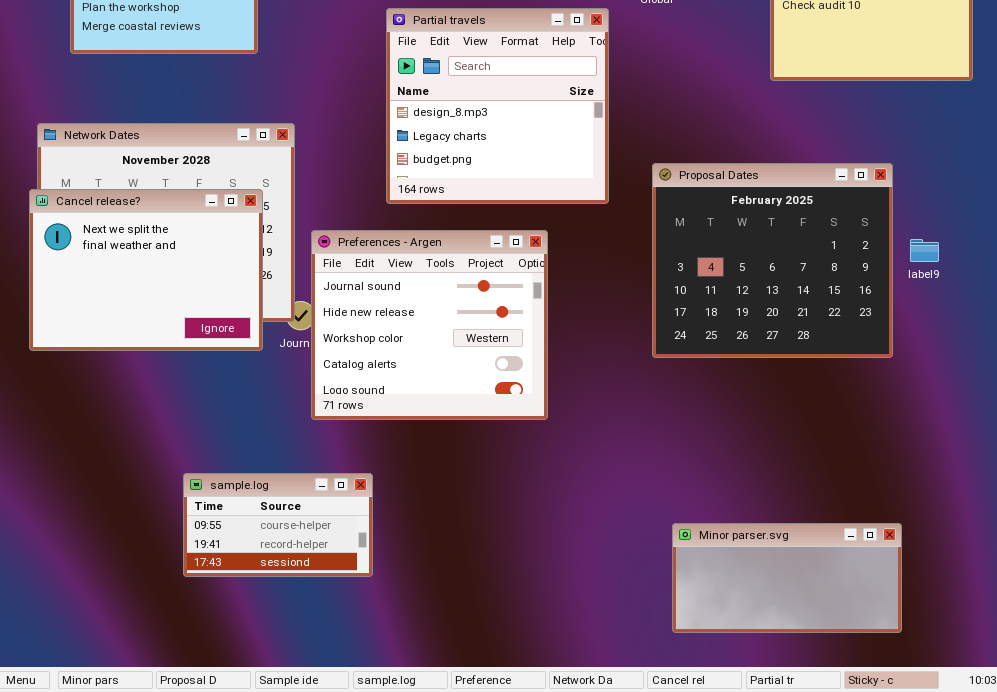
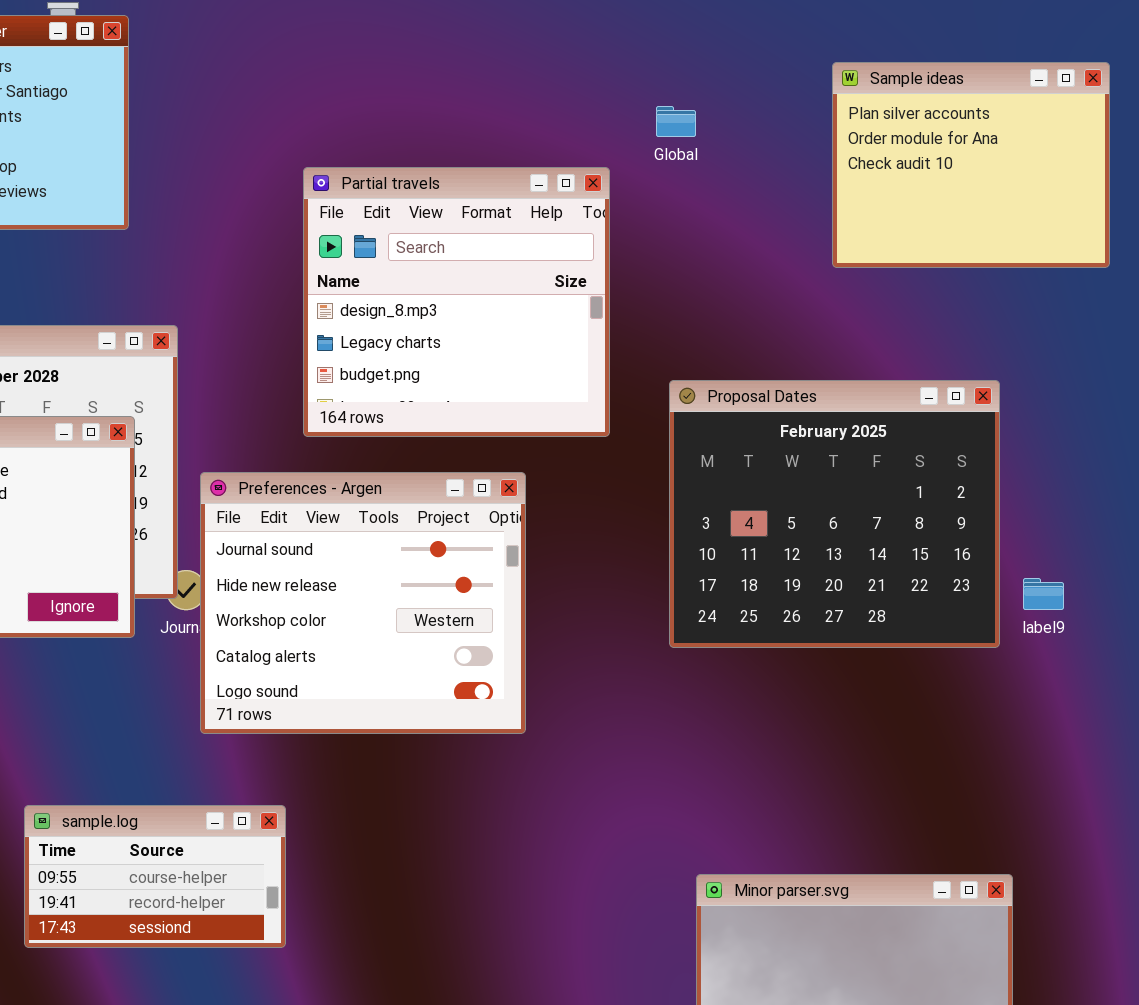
label9: [910,239,939,262] -> [1023,578,1064,610], moved

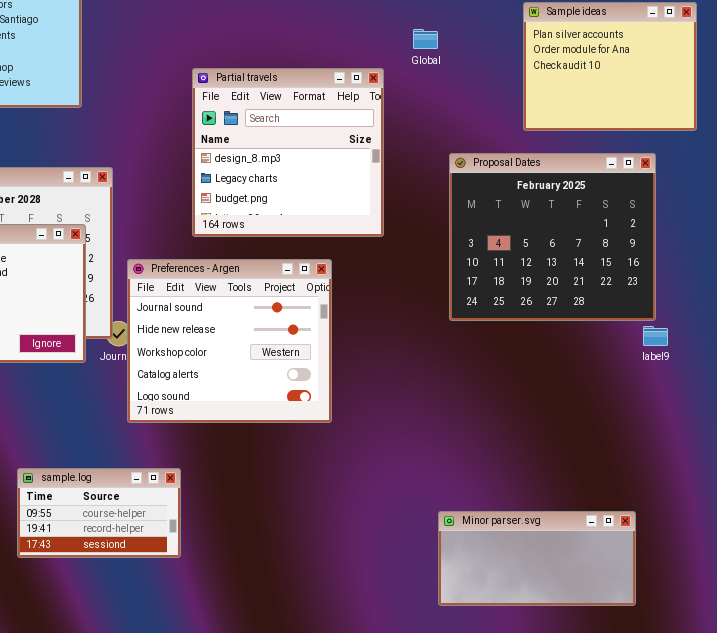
Proposal Dates: [669,380,1000,648] -> [449,153,656,321], moved

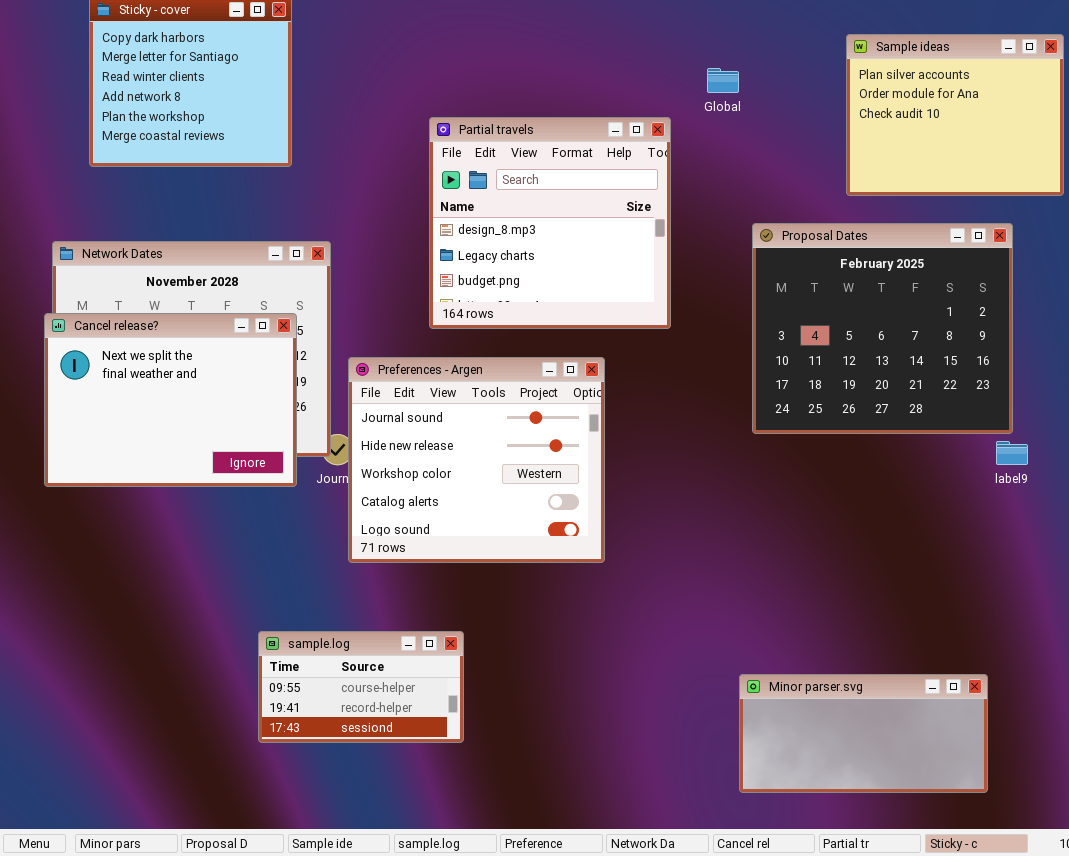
sample.log: [17,468,181,558] -> [258,631,464,743], moved

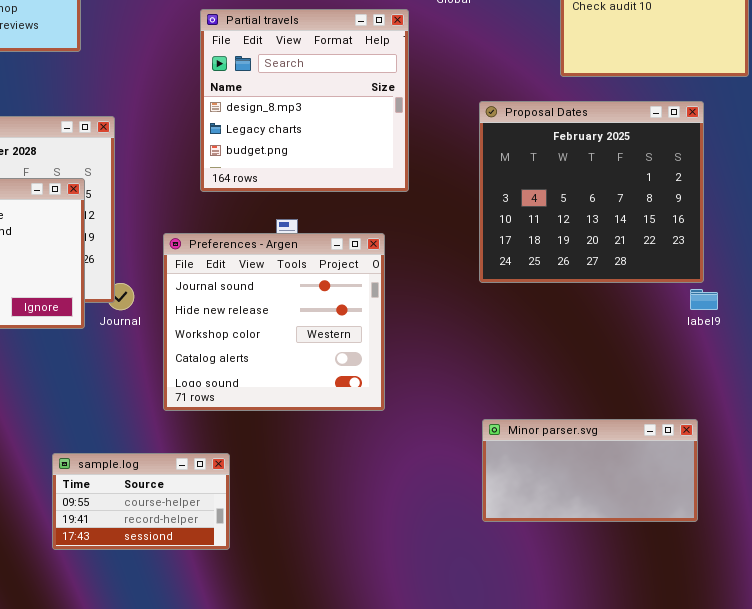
Preferences - Argen: [348,357,605,563] -> [163,233,385,411], moved
Minor parser.svg: [739,674,988,793] -> [482,419,698,522], moved

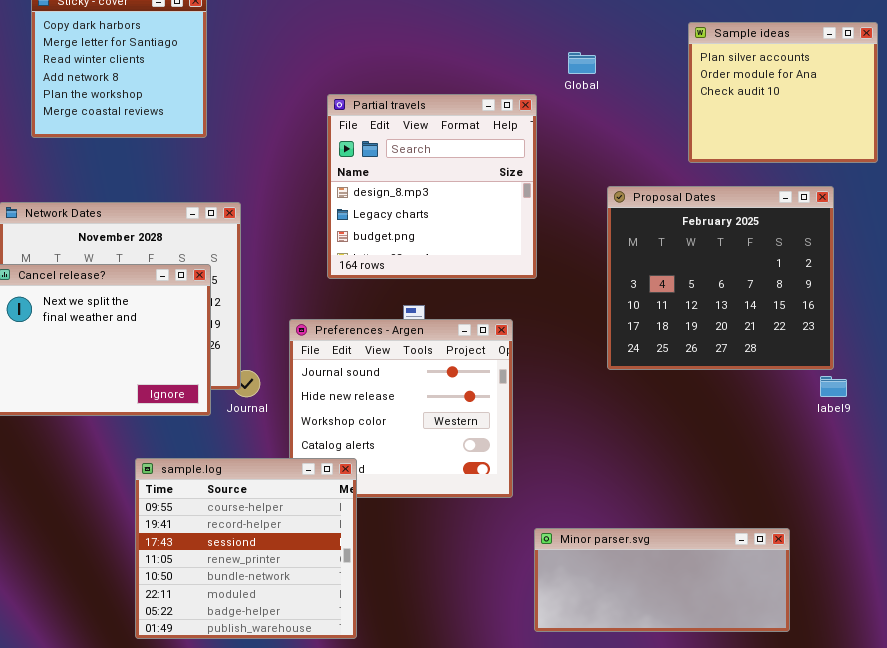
Minor parser.svg: [482,419,698,522] -> [534,528,790,632], moved, resized
sample.log: [52,453,230,550] -> [135,458,357,639], resized

